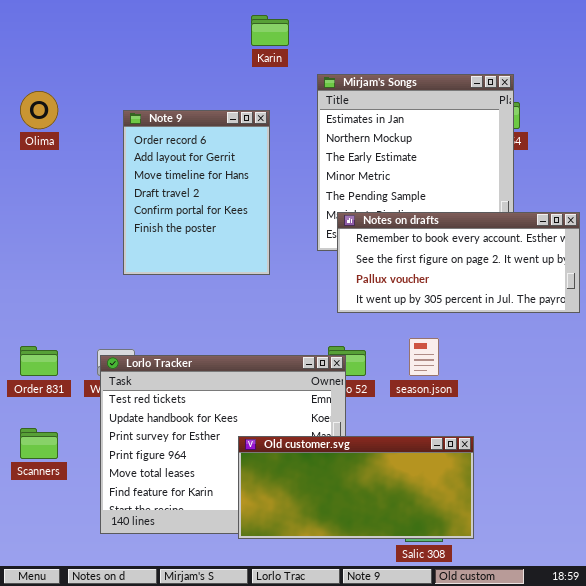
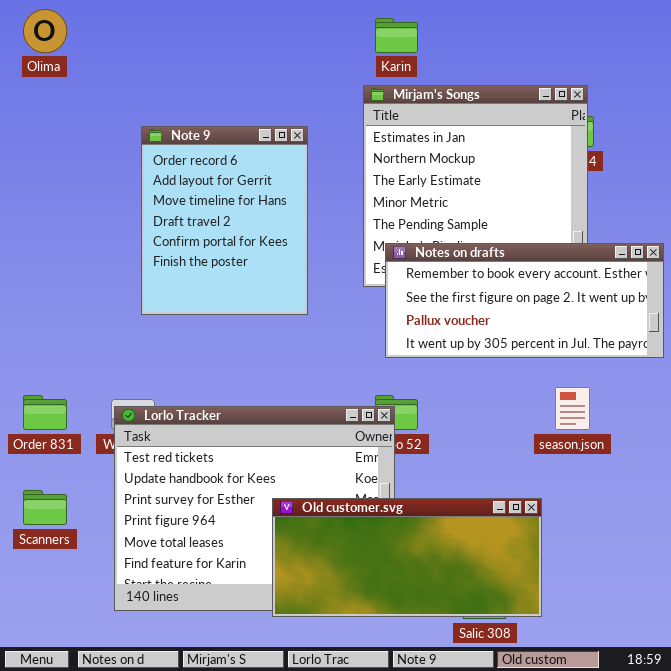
Karin: [251,15,289,46] -> [375,18,418,53], moved
Olima: [20,91,58,129] -> [23,9,67,53], moved
season.json: [409,338,439,376] -> [555,387,590,430], moved

